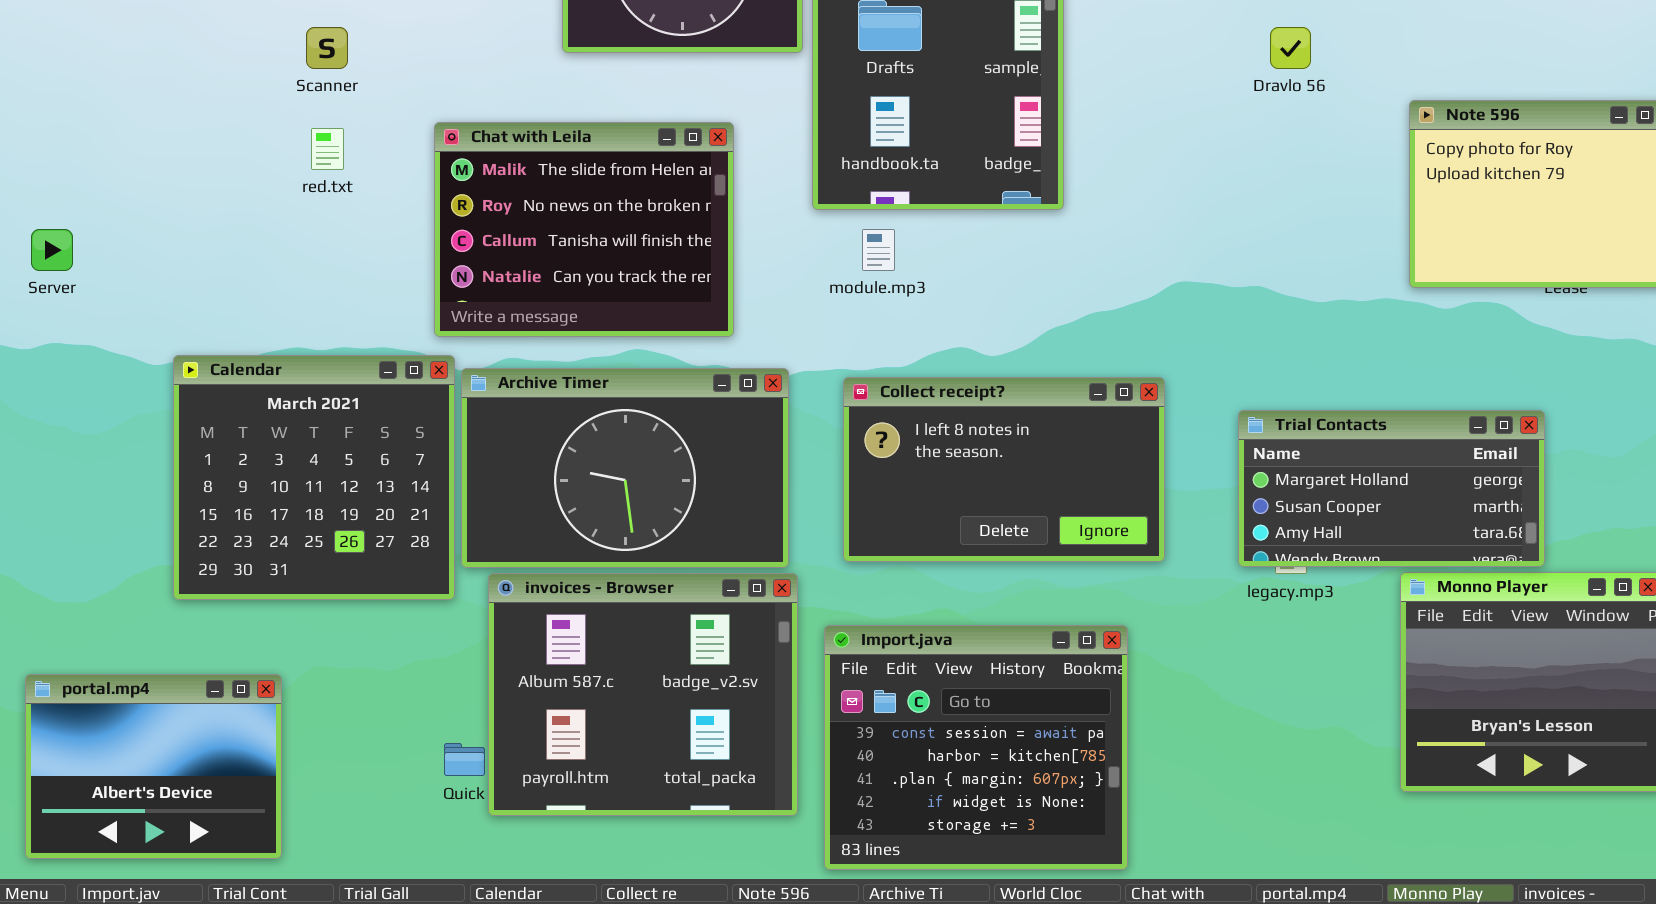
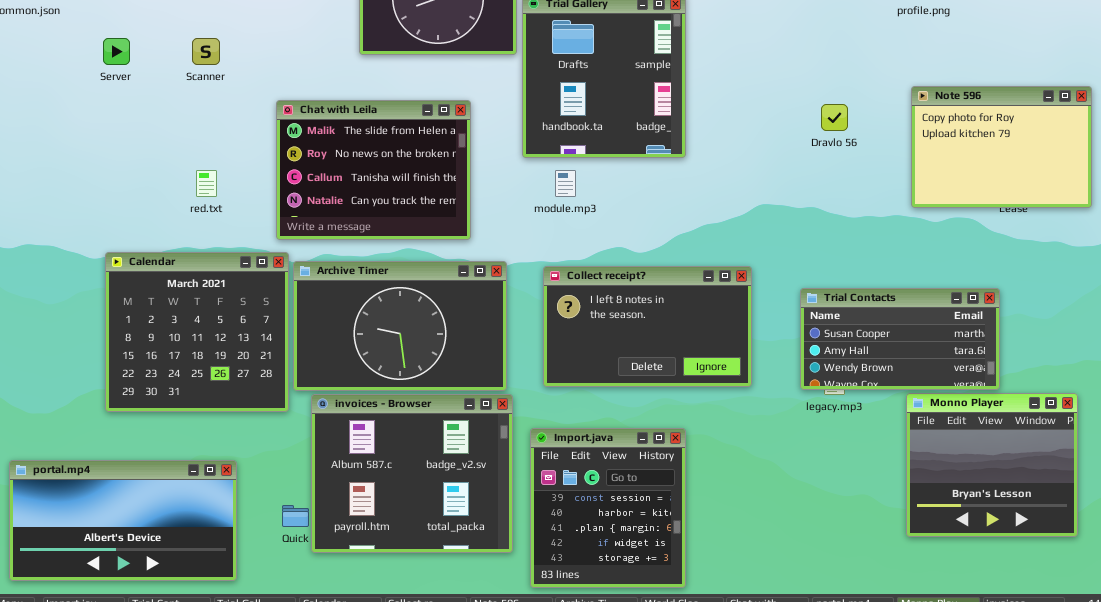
Dravlo 56: [1270,27,1311,69] -> [821,104,848,131], moved
red.txt: [311,128,344,170] -> [196,170,217,197], moved
Server: [31,229,73,271] -> [103,38,130,65], moved
Trial Contacts: [1238,410,1545,567] -> [800,288,1000,390], scrolled down 1 row
Import.java: [824,625,1128,870] -> [530,428,686,588], resized
portal.mp4: [25,674,282,859] -> [9,460,237,581], resized

